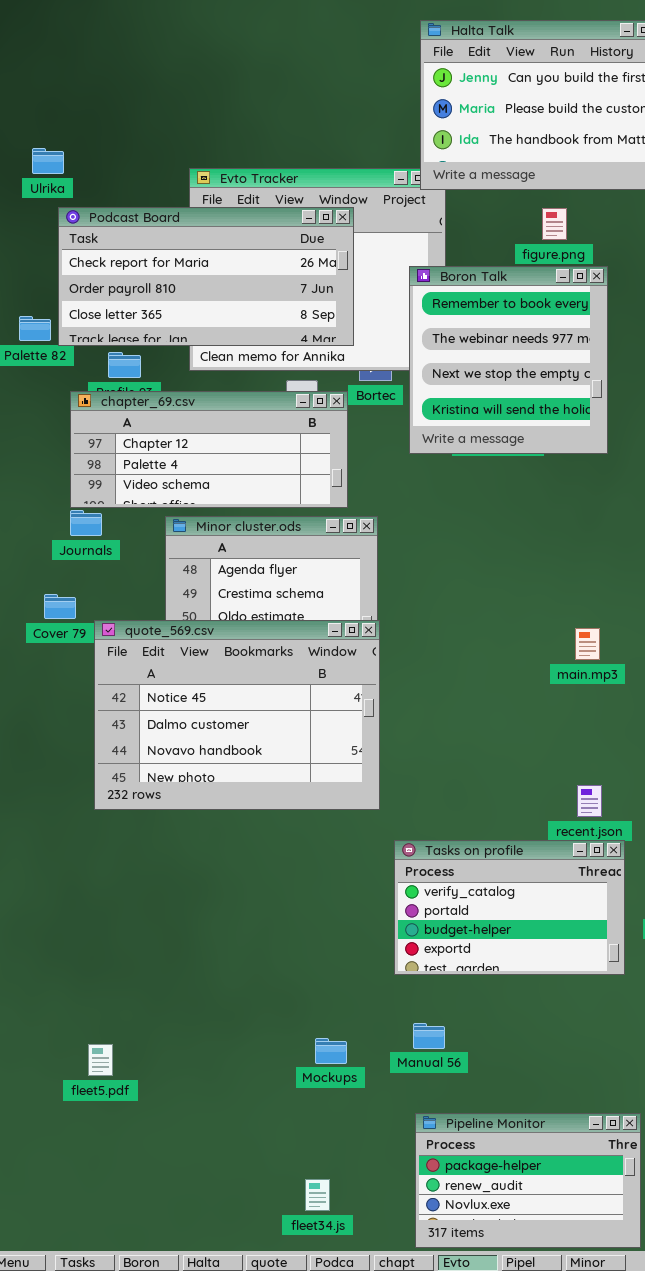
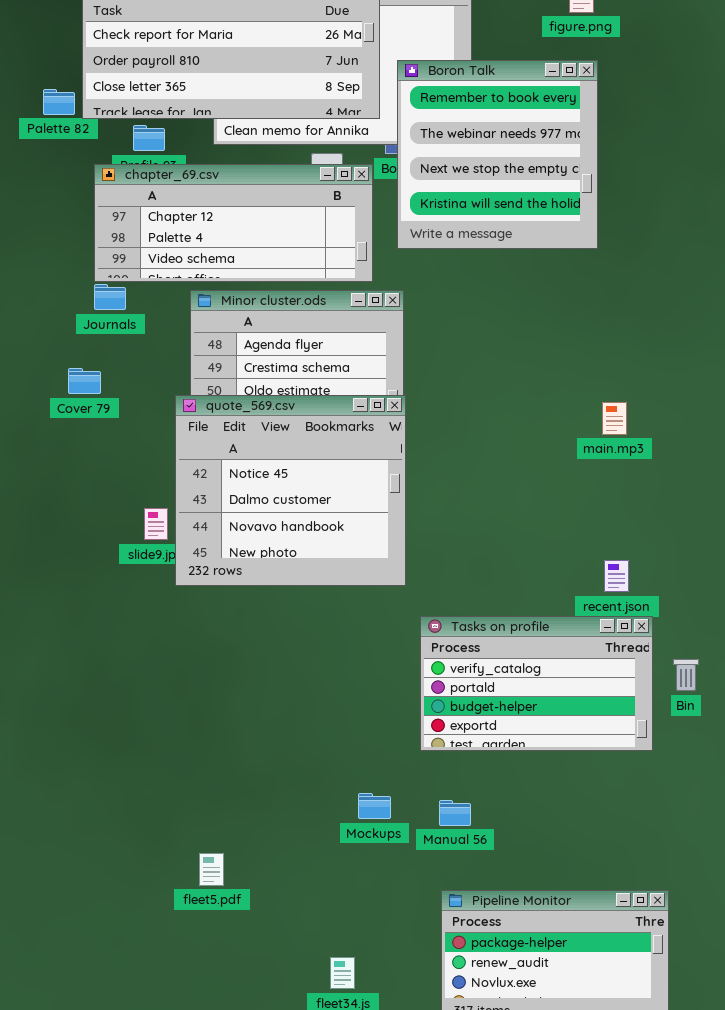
Boron Talk: [409,266,608,454] -> [397,60,598,249], moved
quote_569.csv: [94,620,380,810] -> [175,395,406,586], resized
Mockups: [315,1038,347,1064] -> [358,793,391,819], moved
fleet5.pdf: [88,1044,113,1076] -> [199,853,224,886], moved

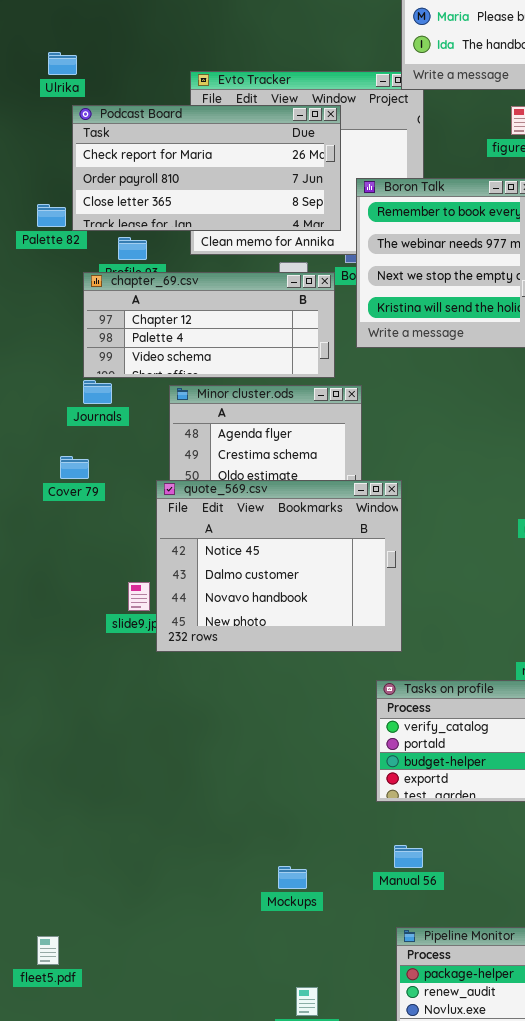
quote_569.csv: [175,395,406,586] -> [156,480,402,652], resized
Mockups: [358,793,391,819] -> [278,866,307,889], moved
fleet5.pdf: [199,853,224,886] -> [37,936,59,965], moved

